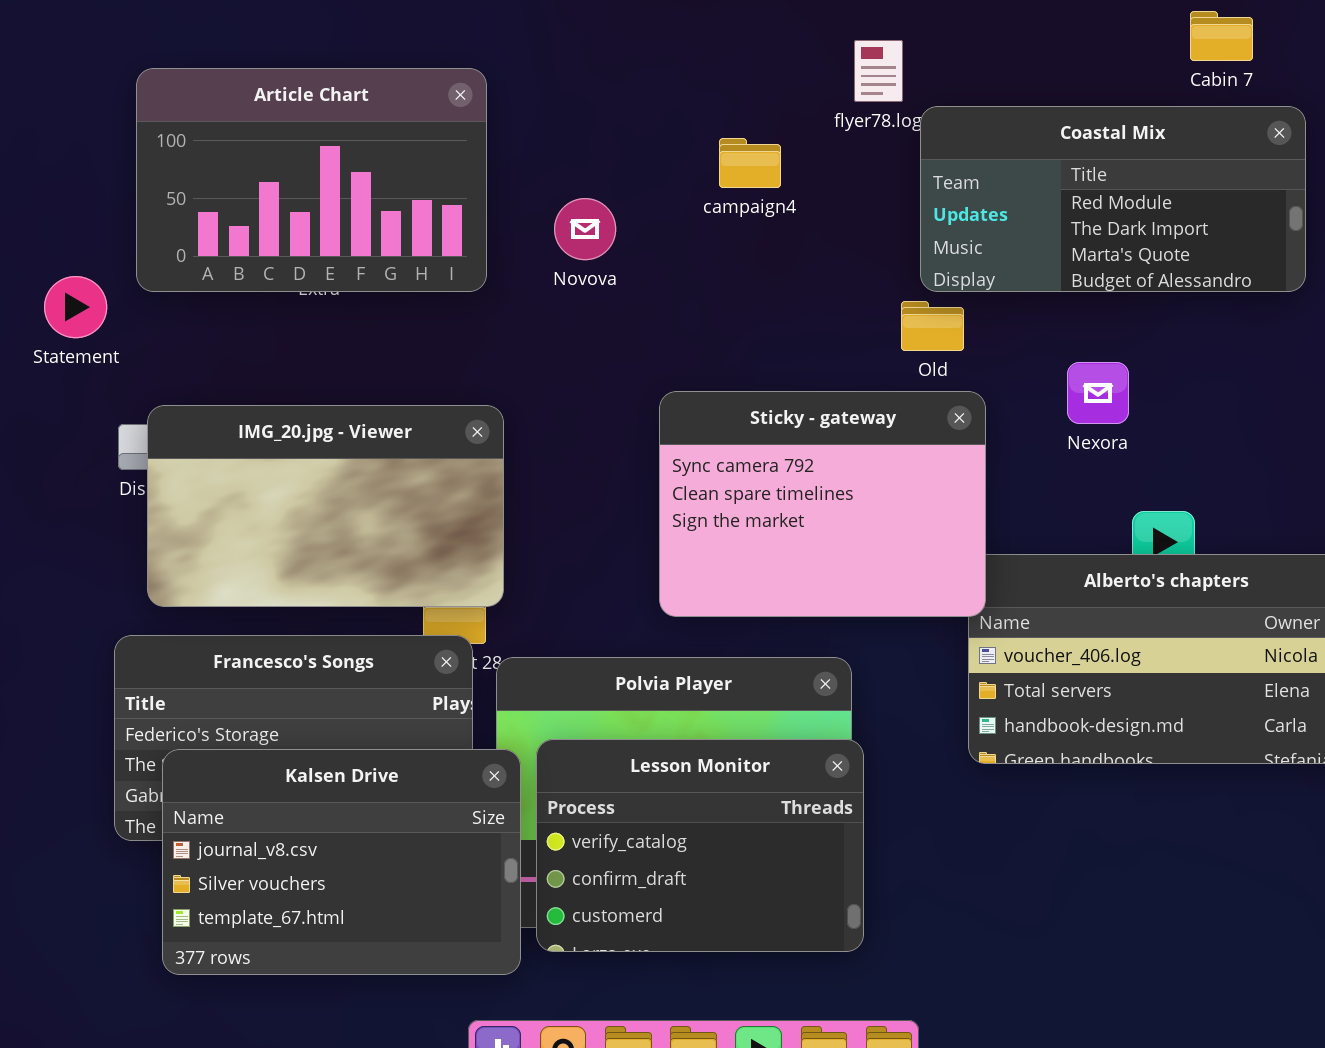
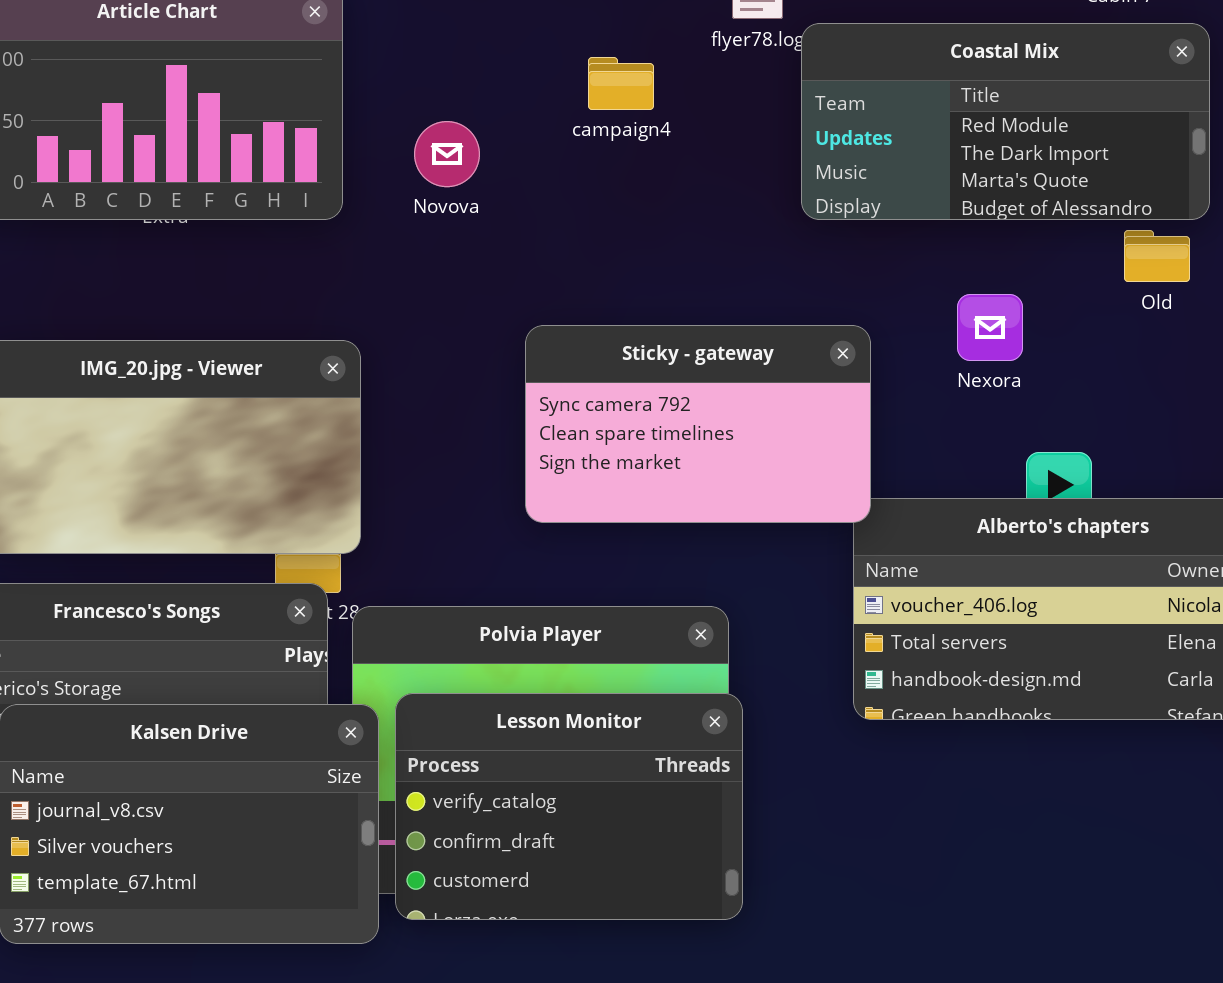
Old: [901,301,964,351] -> [1124,230,1190,282], moved
Sticky - gateway: [659,391,986,617] -> [525,325,871,523], resized

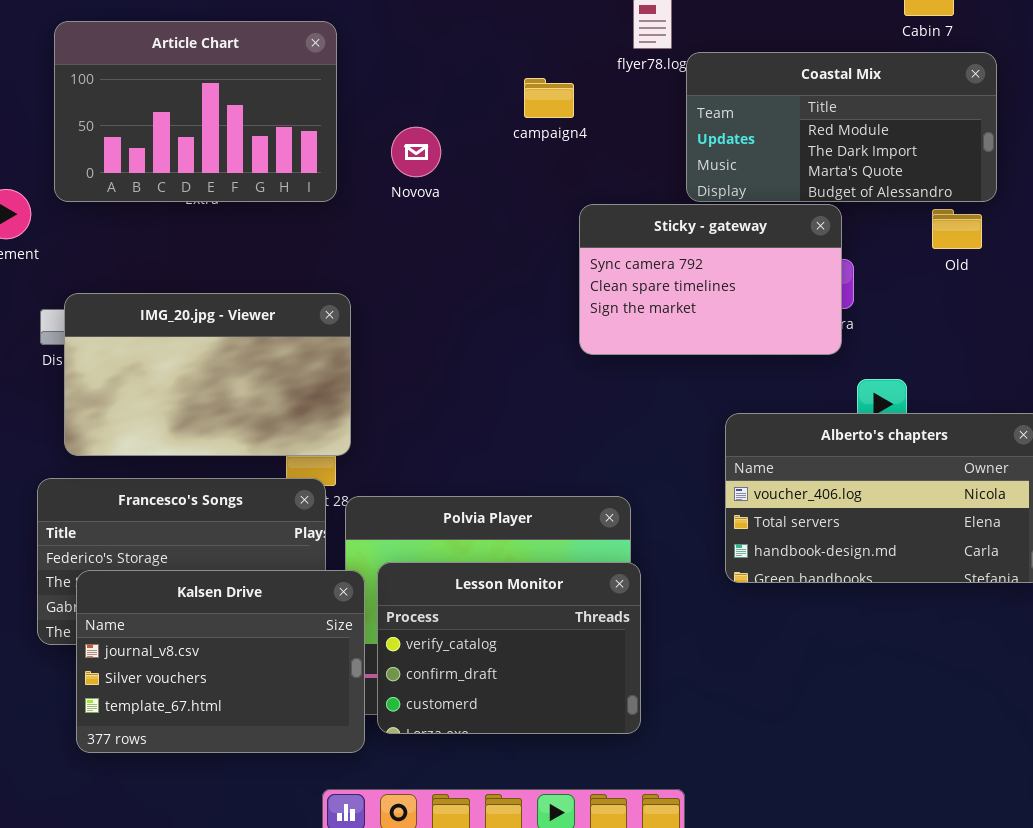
Sticky - gateway: [525,325,871,523] -> [579,204,842,355], moved

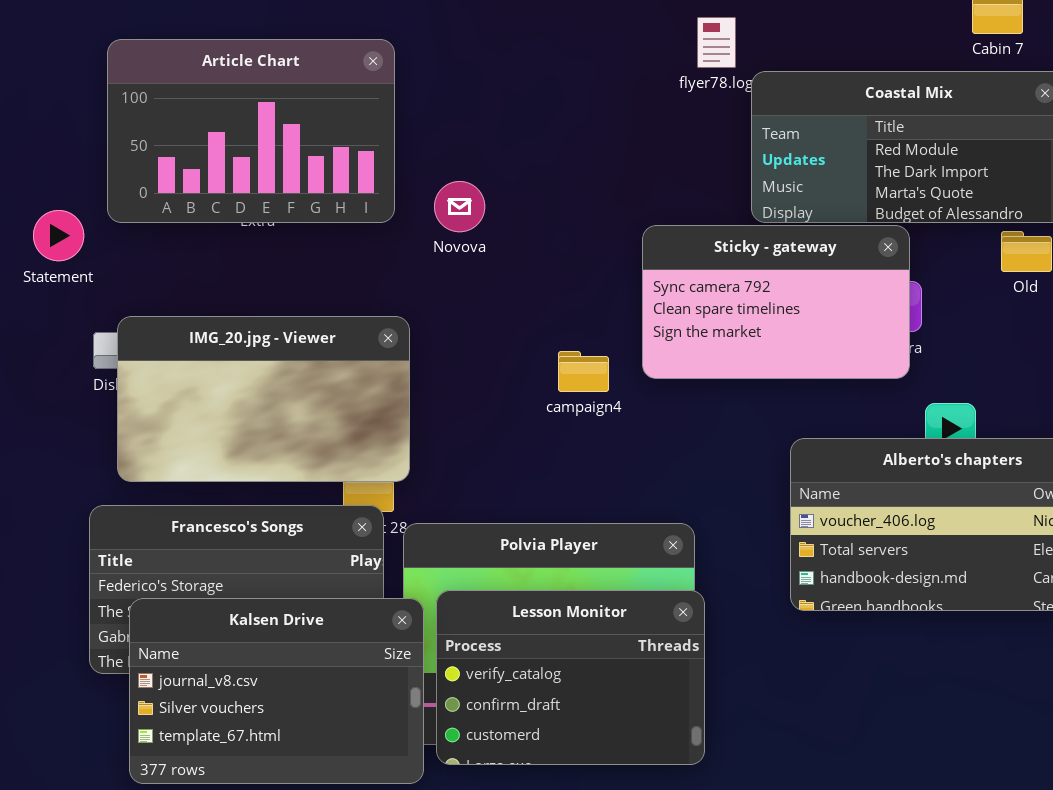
campaign4: [524,78,574,118] -> [558,351,609,392], moved
Novova: [391,127,441,177] -> [434,181,485,232], moved

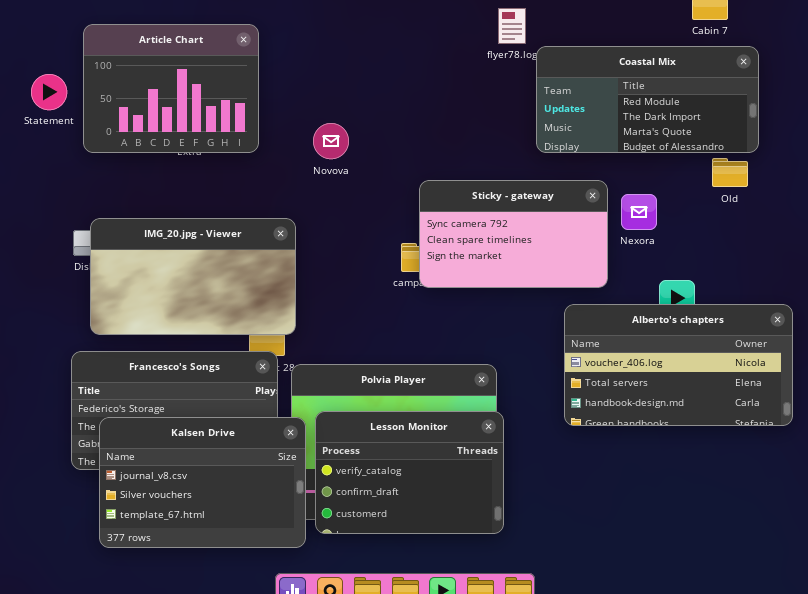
Article Chart: [107,39,395,223] -> [83,24,259,153], resized
Statement: [33,210,84,261] -> [31,74,67,110], moved
Sticky - gateway: [642,225,910,379] -> [419,180,608,288], moved

